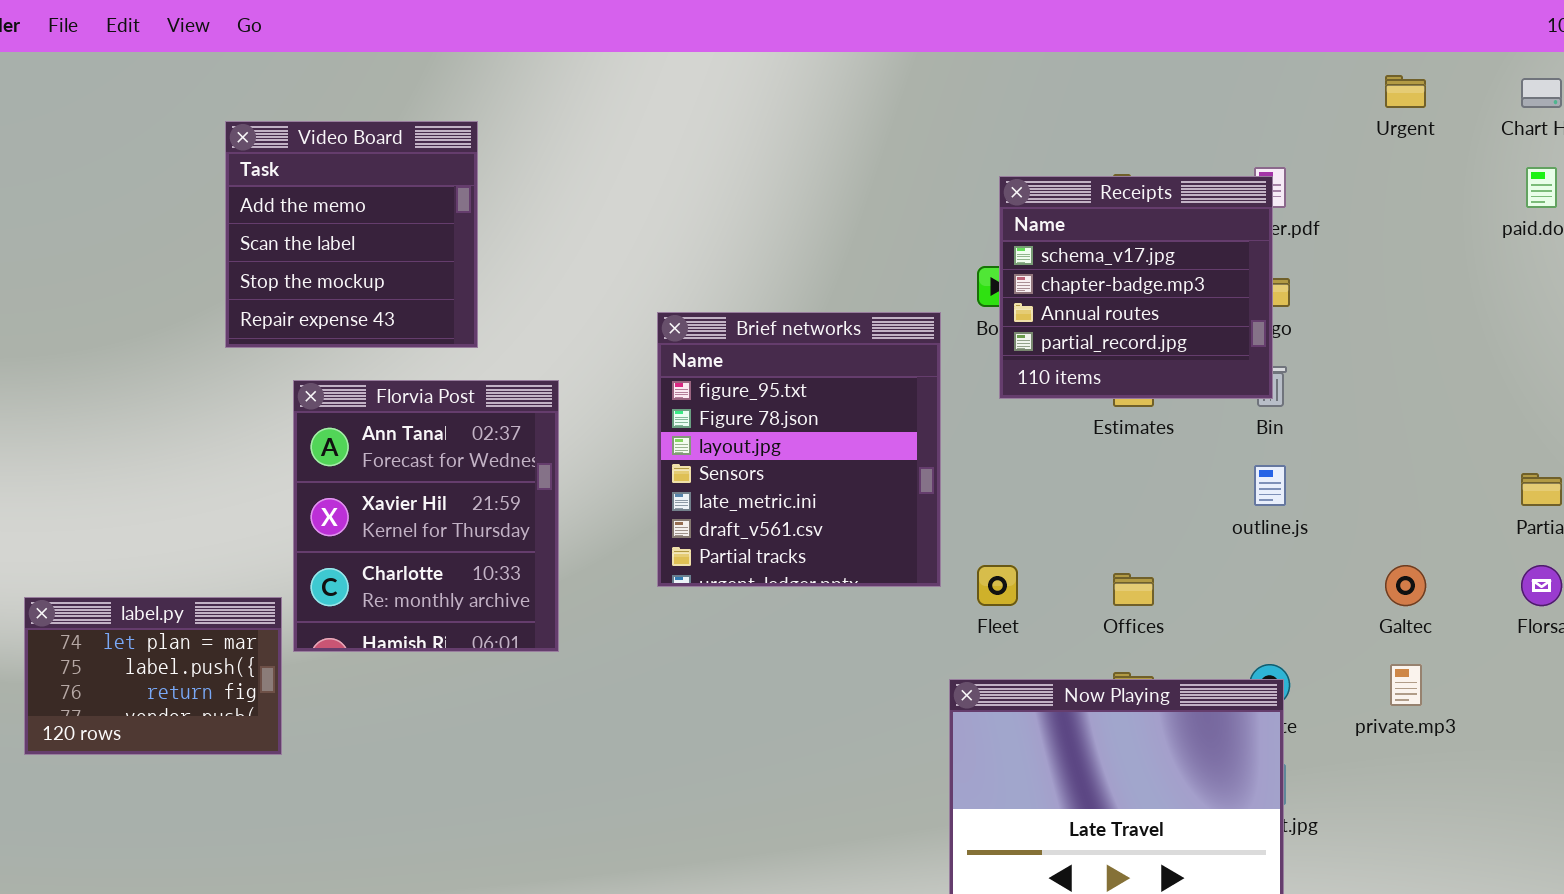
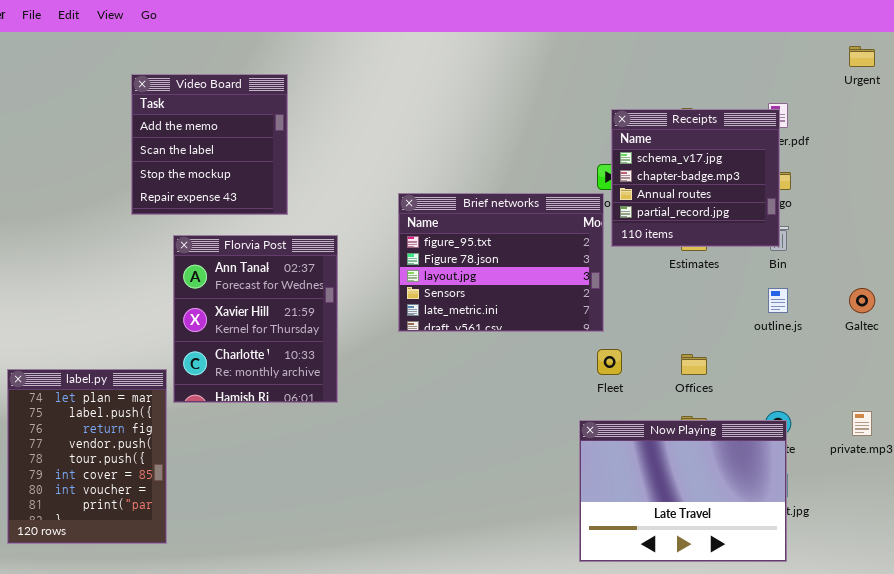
Brief networks: [657,312,941,587] -> [398,193,604,332], resized
Galtec: [1385,565,1426,606] -> [849,288,875,313], moved
label.py: [24,597,282,755] -> [7,369,167,544], resized

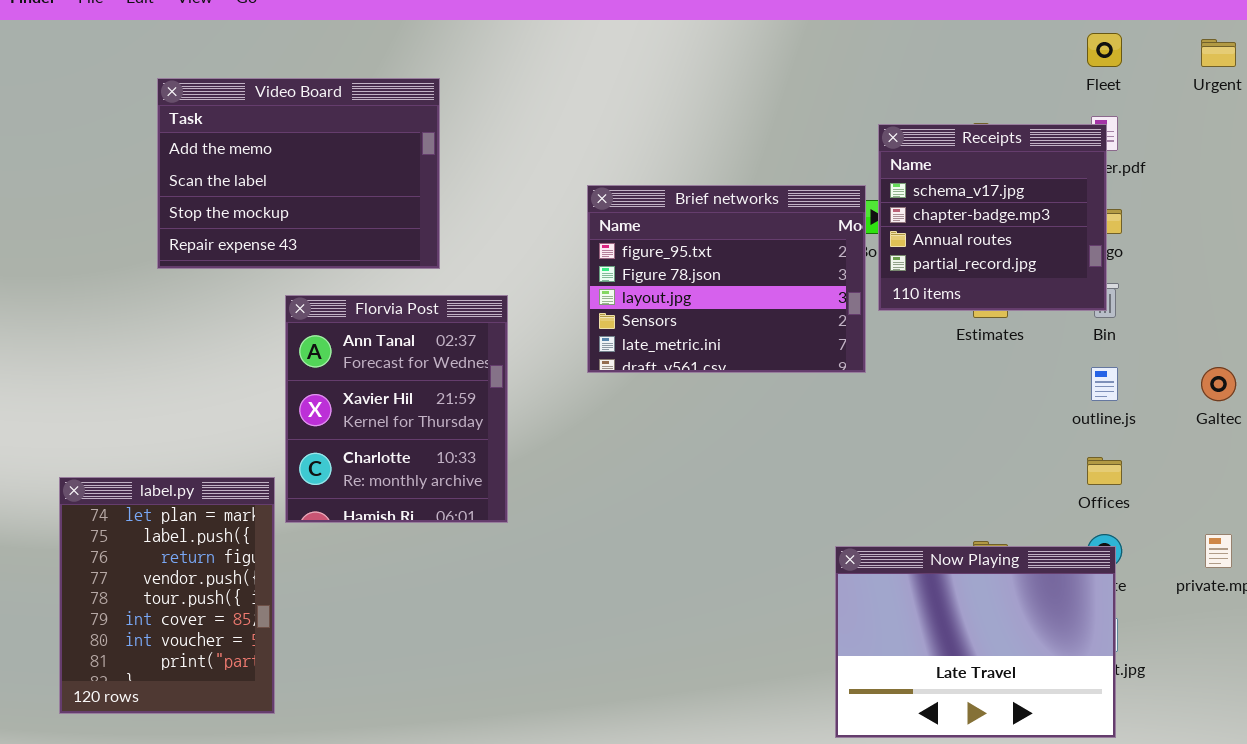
Video Board: [131,74,288,215] -> [157,78,440,269], resized
Brief networks: [398,193,604,332] -> [587,185,866,373], moved
Fleet: [597,349,622,375] -> [1087,33,1122,67], moved
Offices: [681,354,707,375] -> [1087,457,1122,485], moved

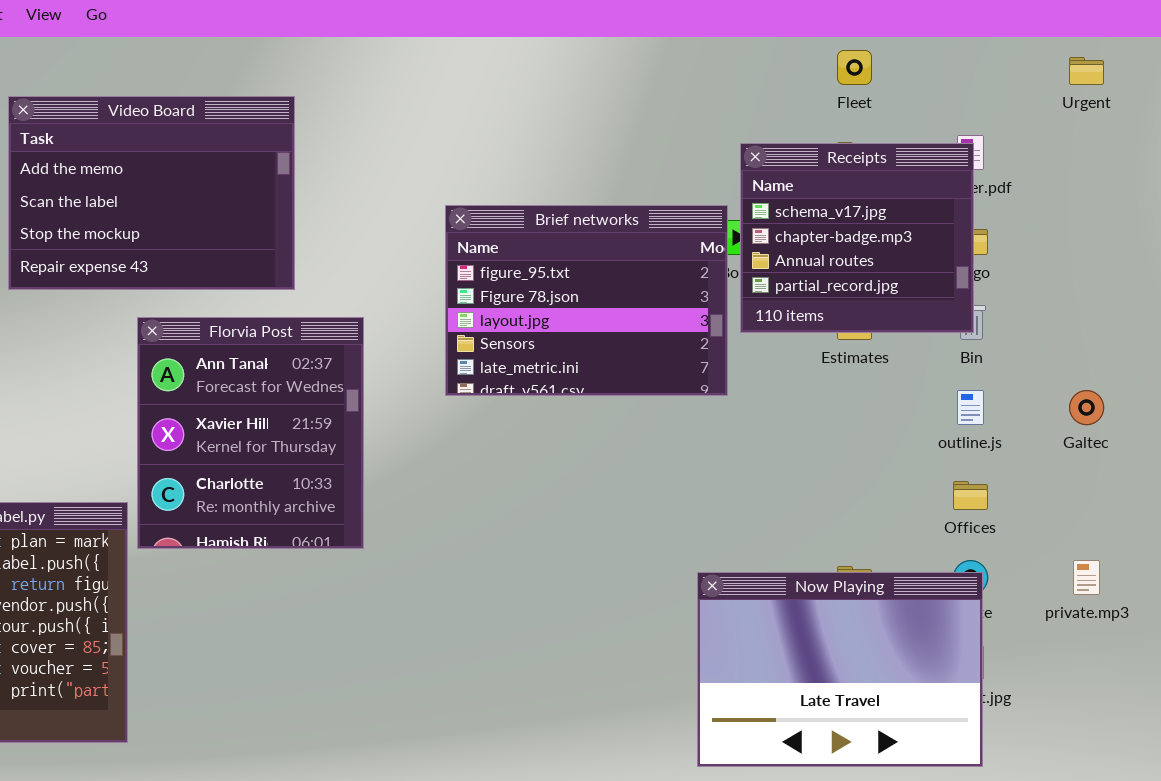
Fleet: [1087,33,1122,67] -> [837,50,872,85], moved

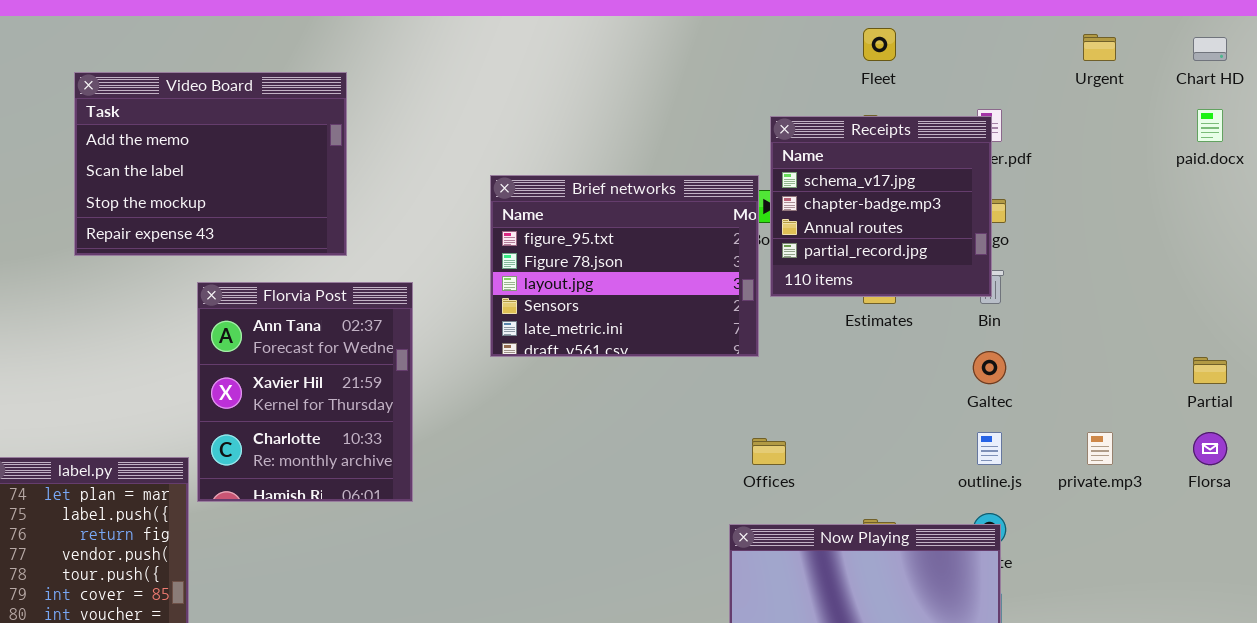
outline.js: [957,390,984,425] -> [977,432,1002,465], moved
Galtec: [1069,390,1104,425] -> [973,351,1006,384], moved
Offices: [953,481,988,510] -> [752,438,786,465], moved
private.mp3: [1073,560,1100,595] -> [1087,432,1113,465], moved

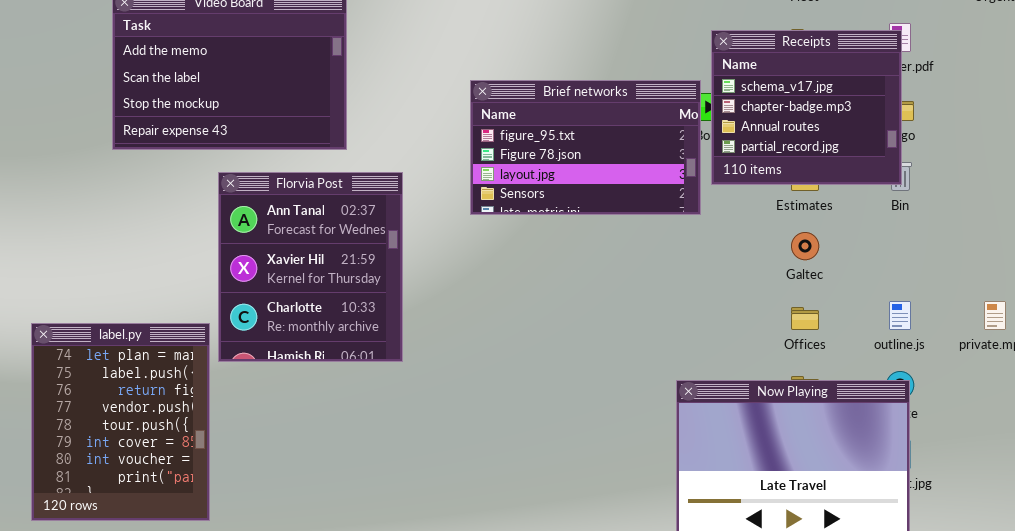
Brief networks: [490,175,759,357] -> [470,80,701,215], resized
Galtec: [973,351,1006,384] -> [791,232,819,260], moved
Offices: [752,438,786,465] -> [791,307,819,330], moved

